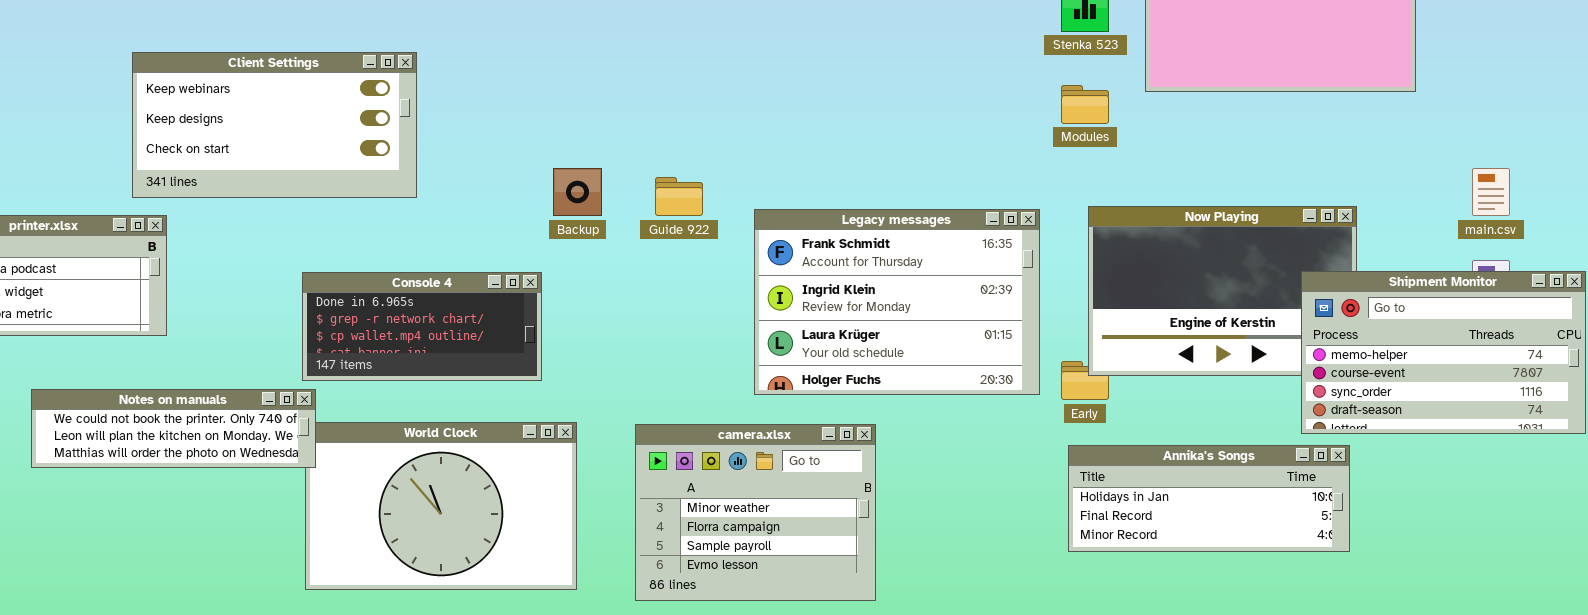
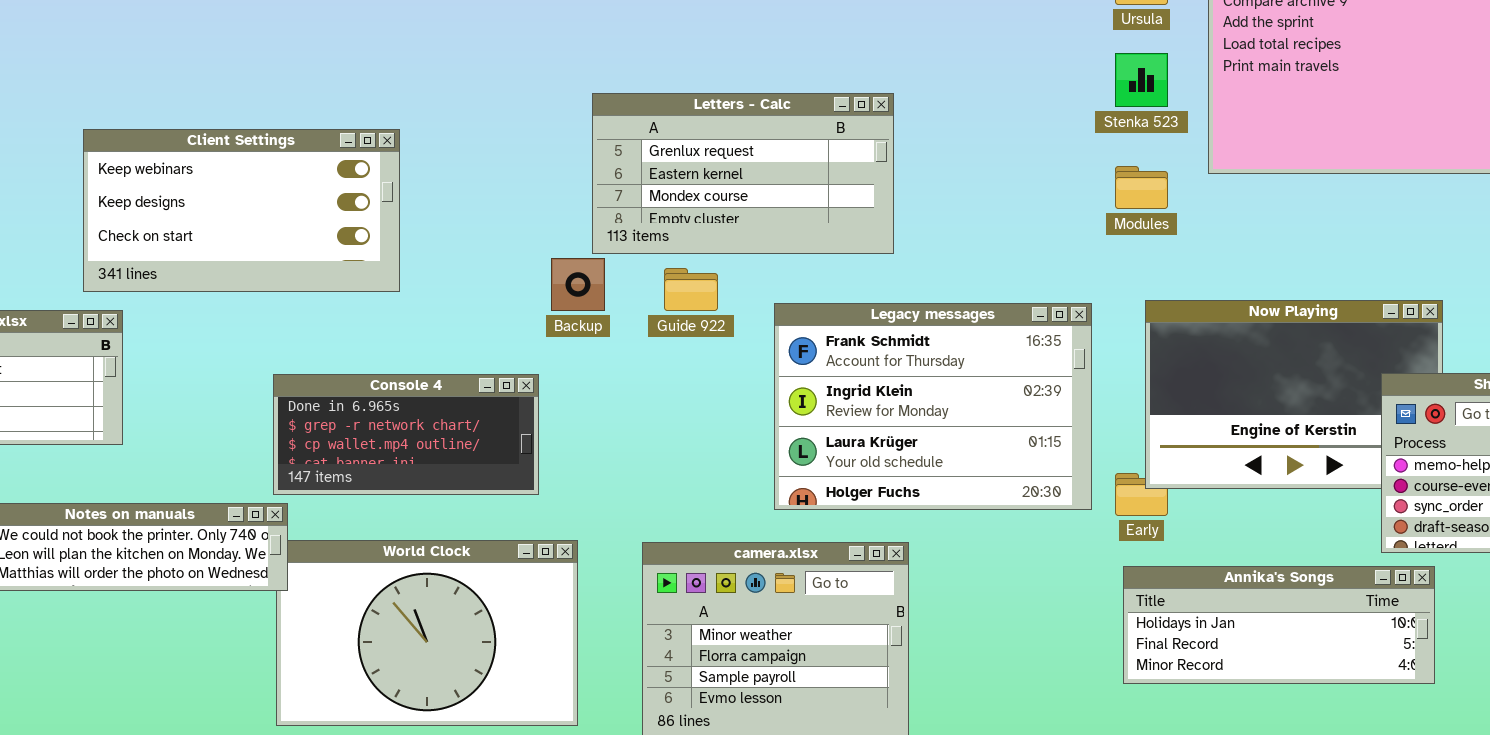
Letters - Calc: none -> [592,93,894,254], opened

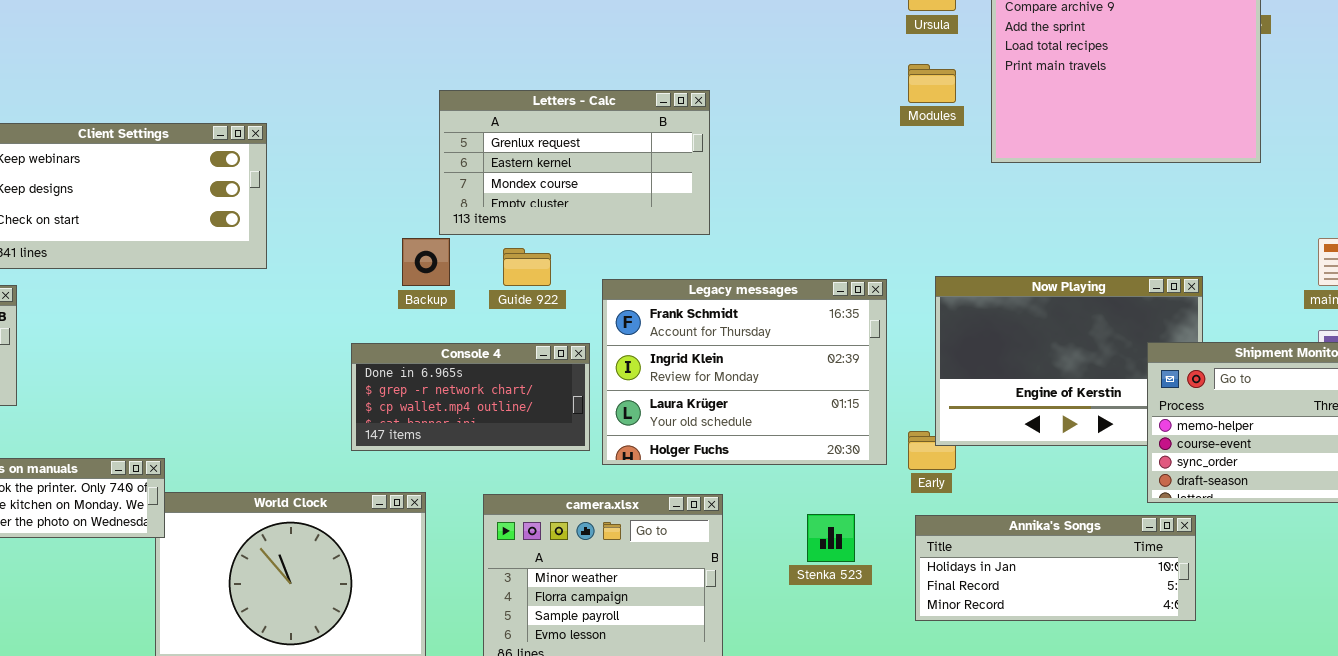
Stenka 523: [1115,53,1168,107] -> [807,514,855,562], moved
Modules: [1115,166,1168,209] -> [908,64,956,103], moved
Console 4: [273,374,539,495] -> [351,343,590,451], moved

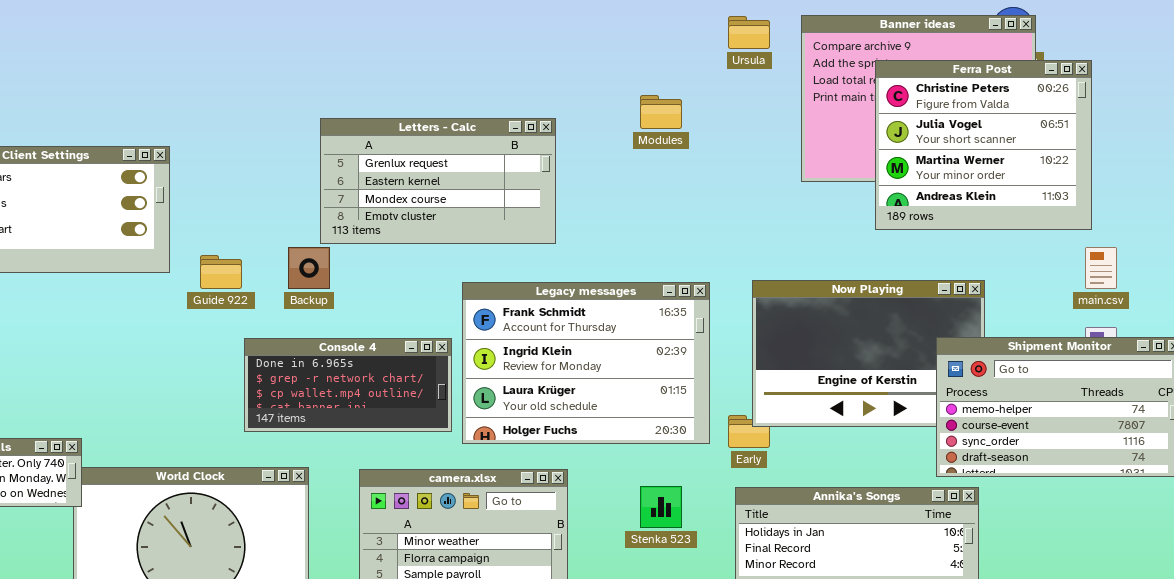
Ferra Post: none -> [875,60,1092,230], opened
Modules: [908,64,956,103] -> [640,95,682,129], moved
Guide 922: [503,248,551,286] -> [200,255,242,289], moved

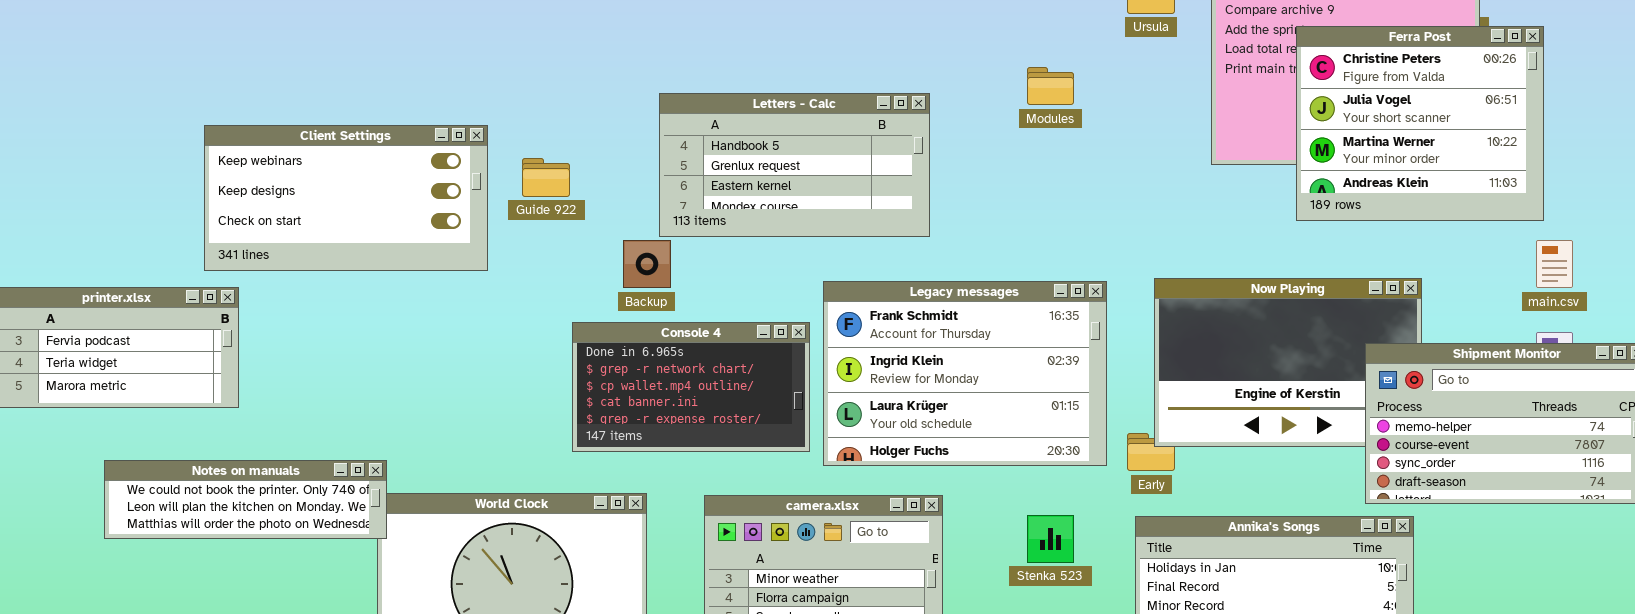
Letters - Calc: [320,118,556,244] -> [659,93,930,237], scrolled up 1 row
Guide 922: [200,255,242,289] -> [522,158,570,197], moved
Console 4: [244,338,452,432] -> [572,322,810,452], resized

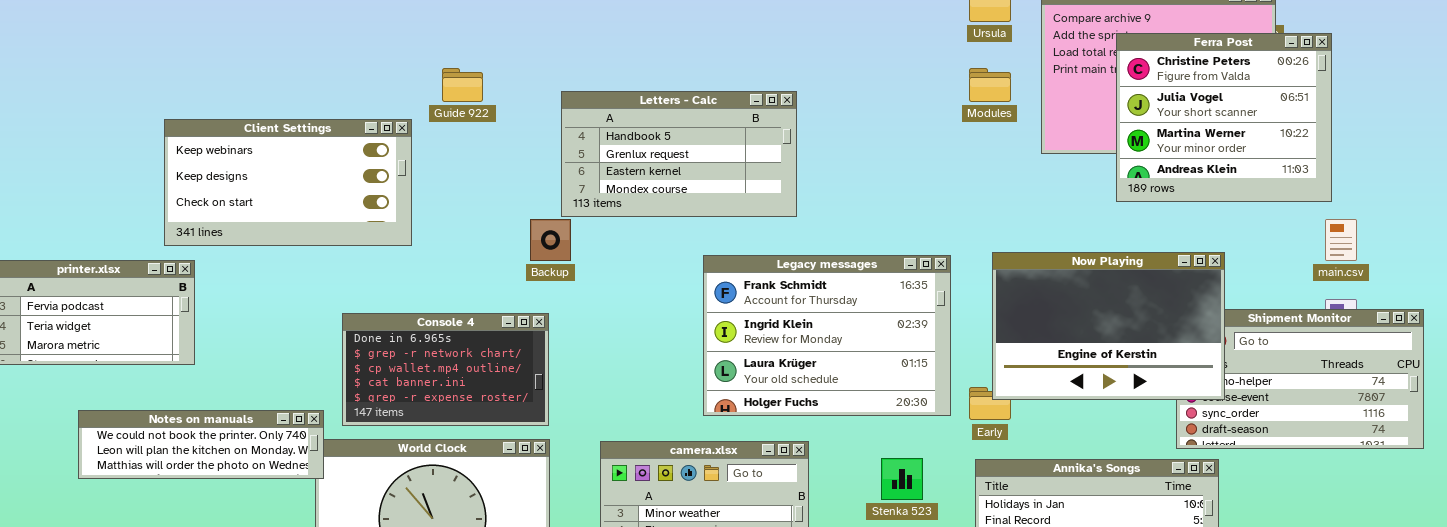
Modules: [1027,67,1074,105] -> [969,68,1011,102], moved
Guide 922: [522,158,570,197] -> [442,68,483,102], moved
Now Playing: [1154,278,1422,447] -> [992,252,1225,400], raised
Console 4: [572,322,810,452] -> [342,313,549,426], moved

